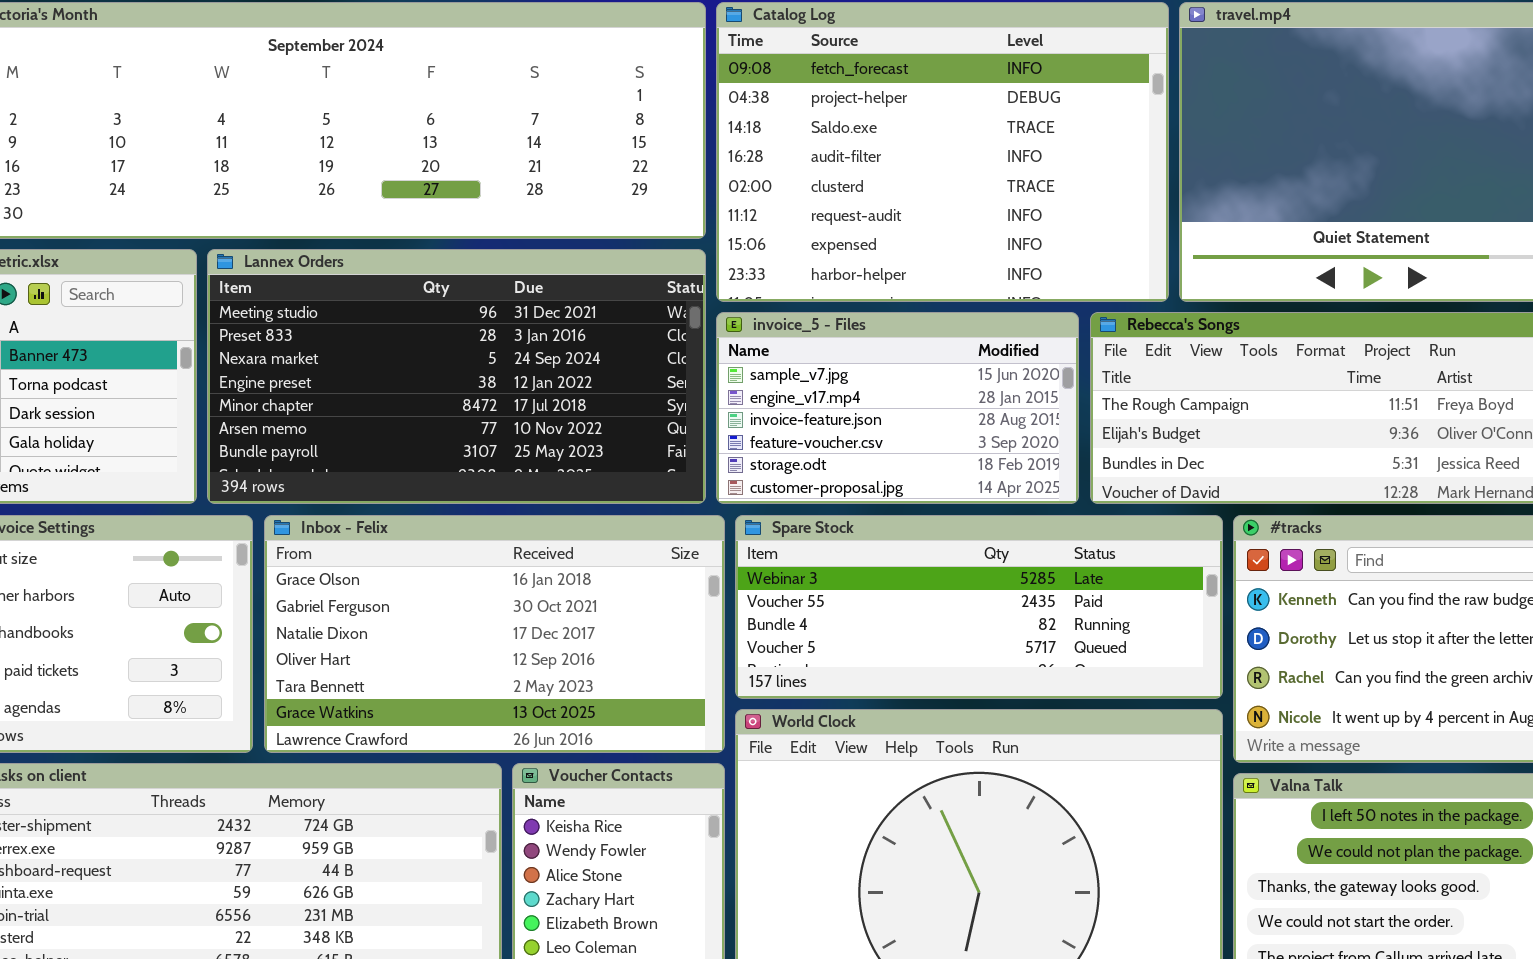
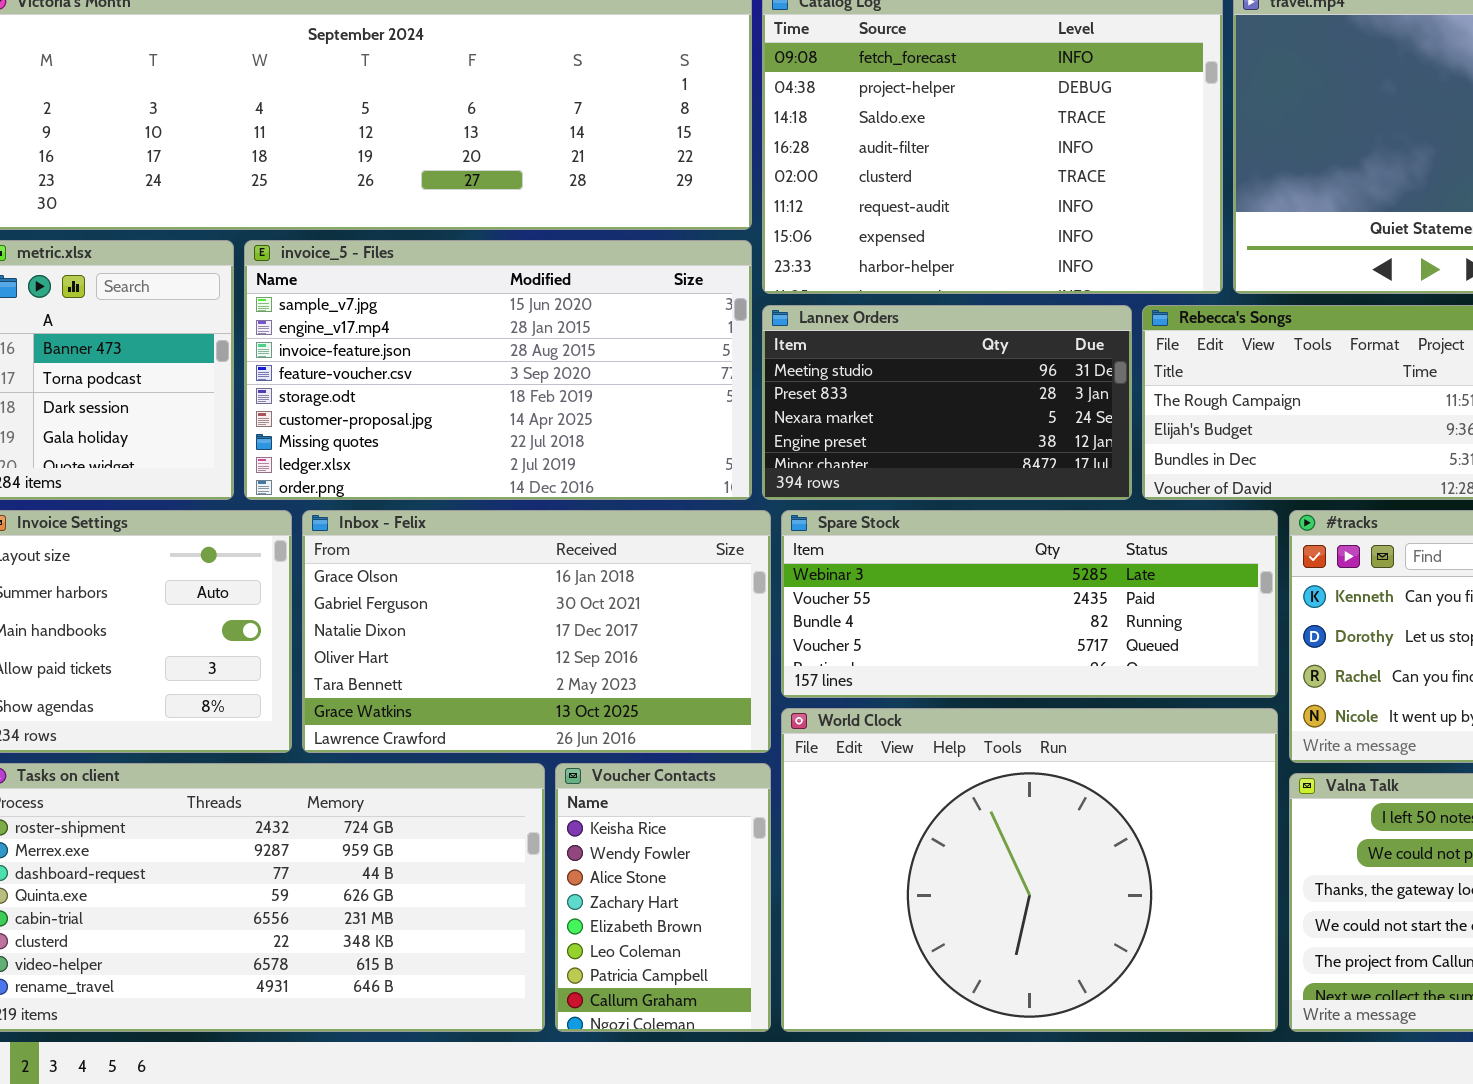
Lannex Orders: [207,249,706,504] -> [762,305,1132,500], moved, resized
invoice_5 - Files: [716,312,1079,504] -> [244,240,752,500], moved, resized

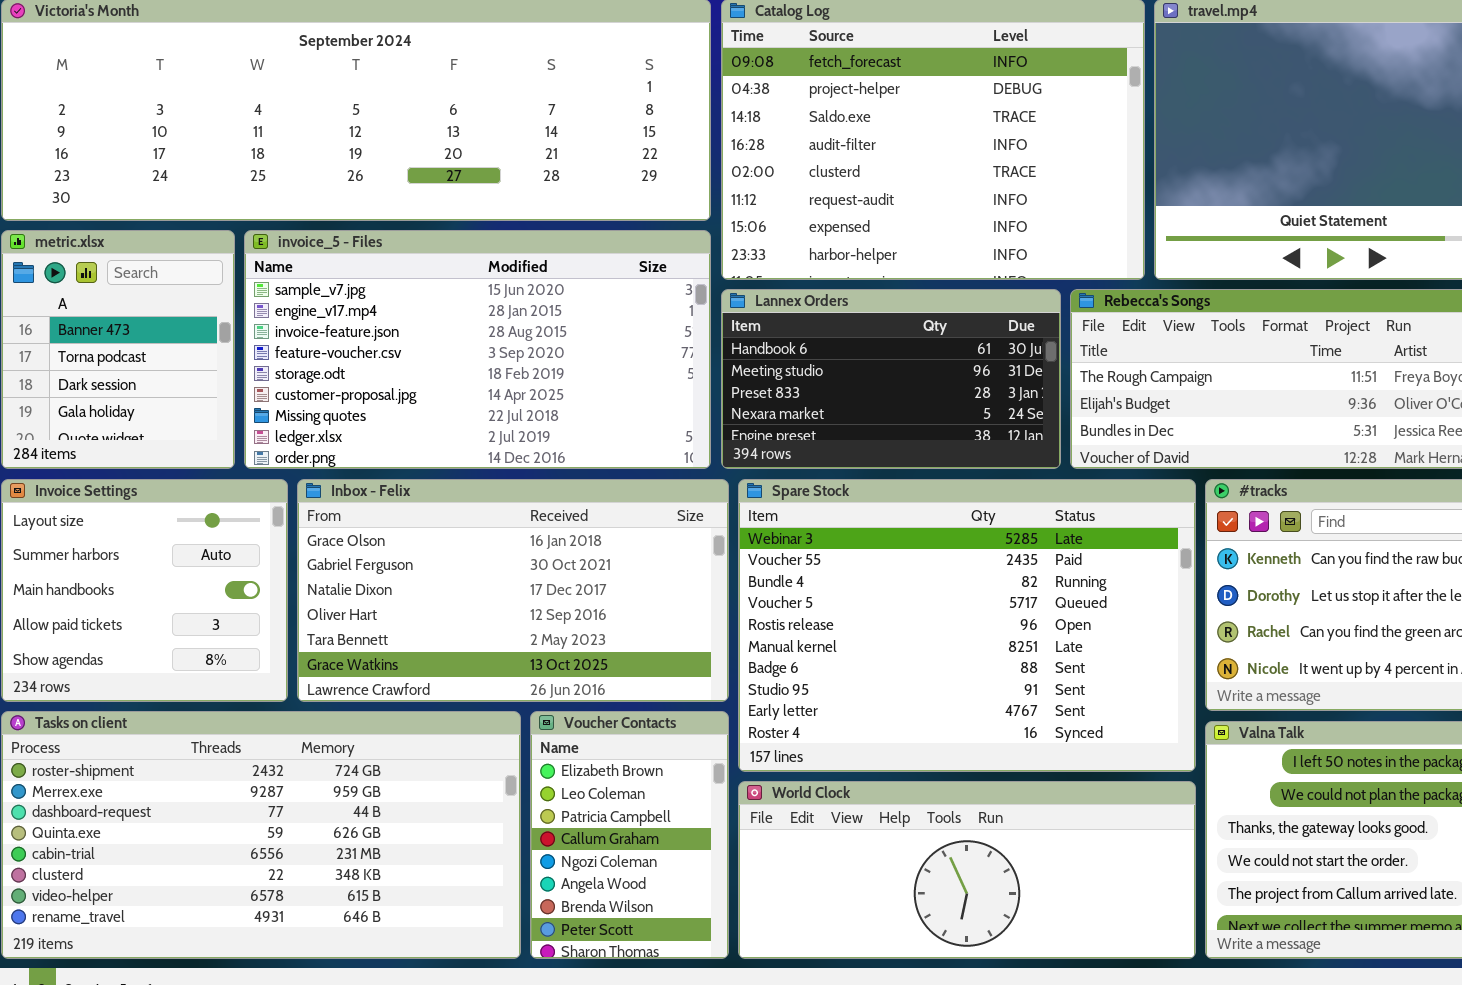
Lannex Orders: [762,305,1132,500] -> [721,289,1061,469], scrolled up 1 row
Spare Stock: [781,510,1278,698] -> [738,479,1196,772], resized
World Clock: [781,708,1278,1032] -> [738,781,1196,959], resized
Voucher Contacts: [555,763,771,1032] -> [530,711,729,959], scrolled down 4 rows

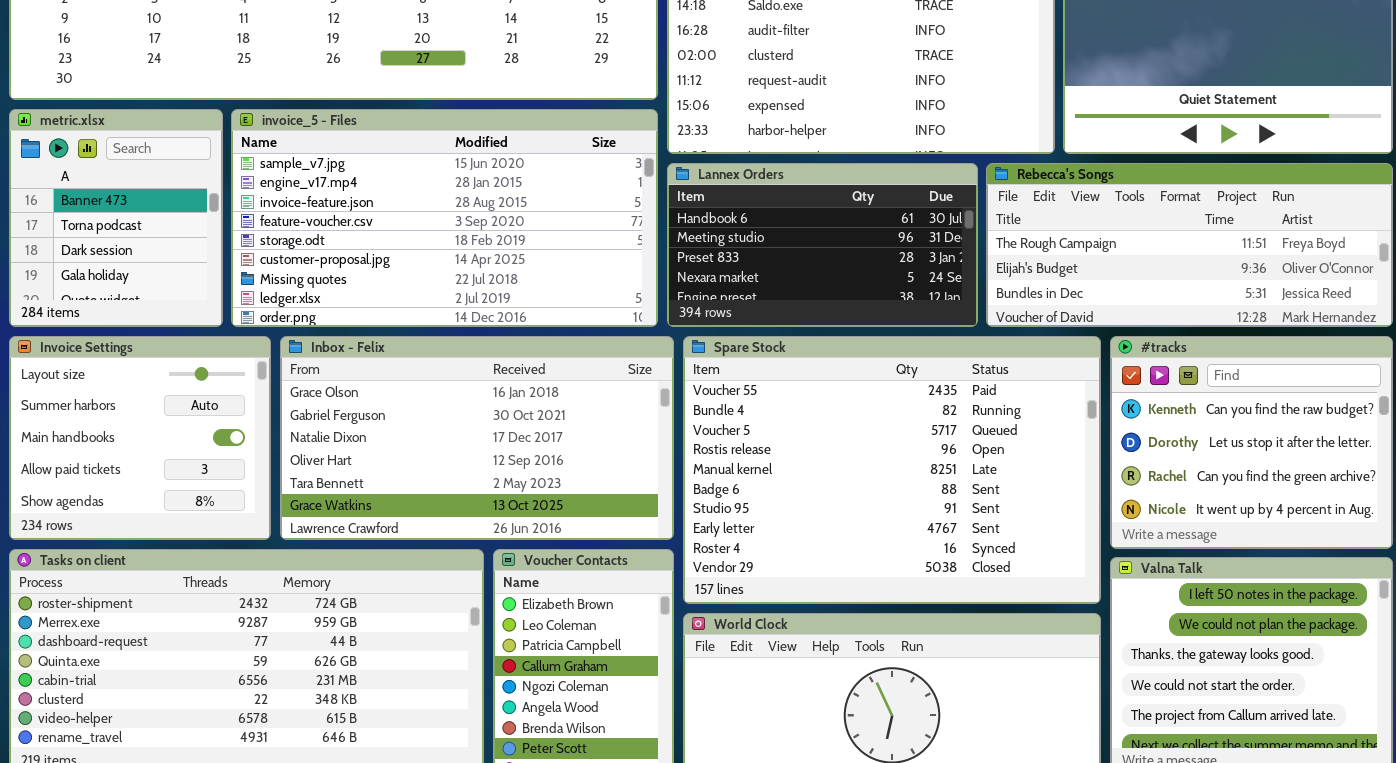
Spare Stock: [738,479,1196,772] -> [683,336,1101,604], scrolled down 1 row

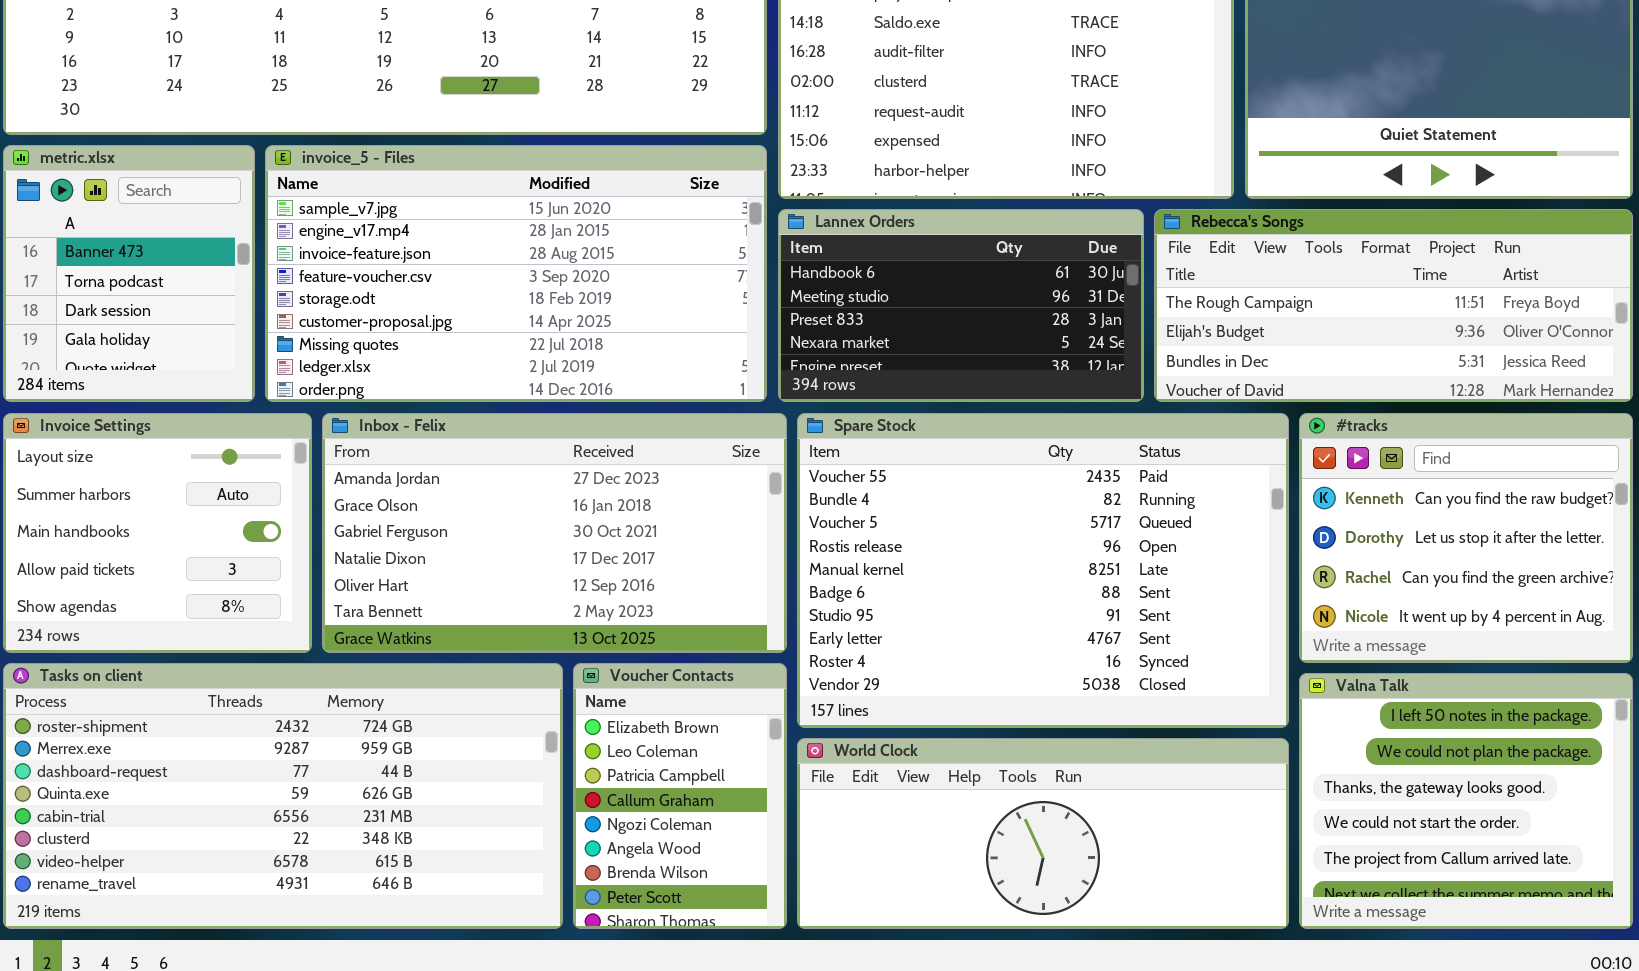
Inbox - Felix: [280,336,674,540] -> [322,413,787,653], scrolled up 1 row

